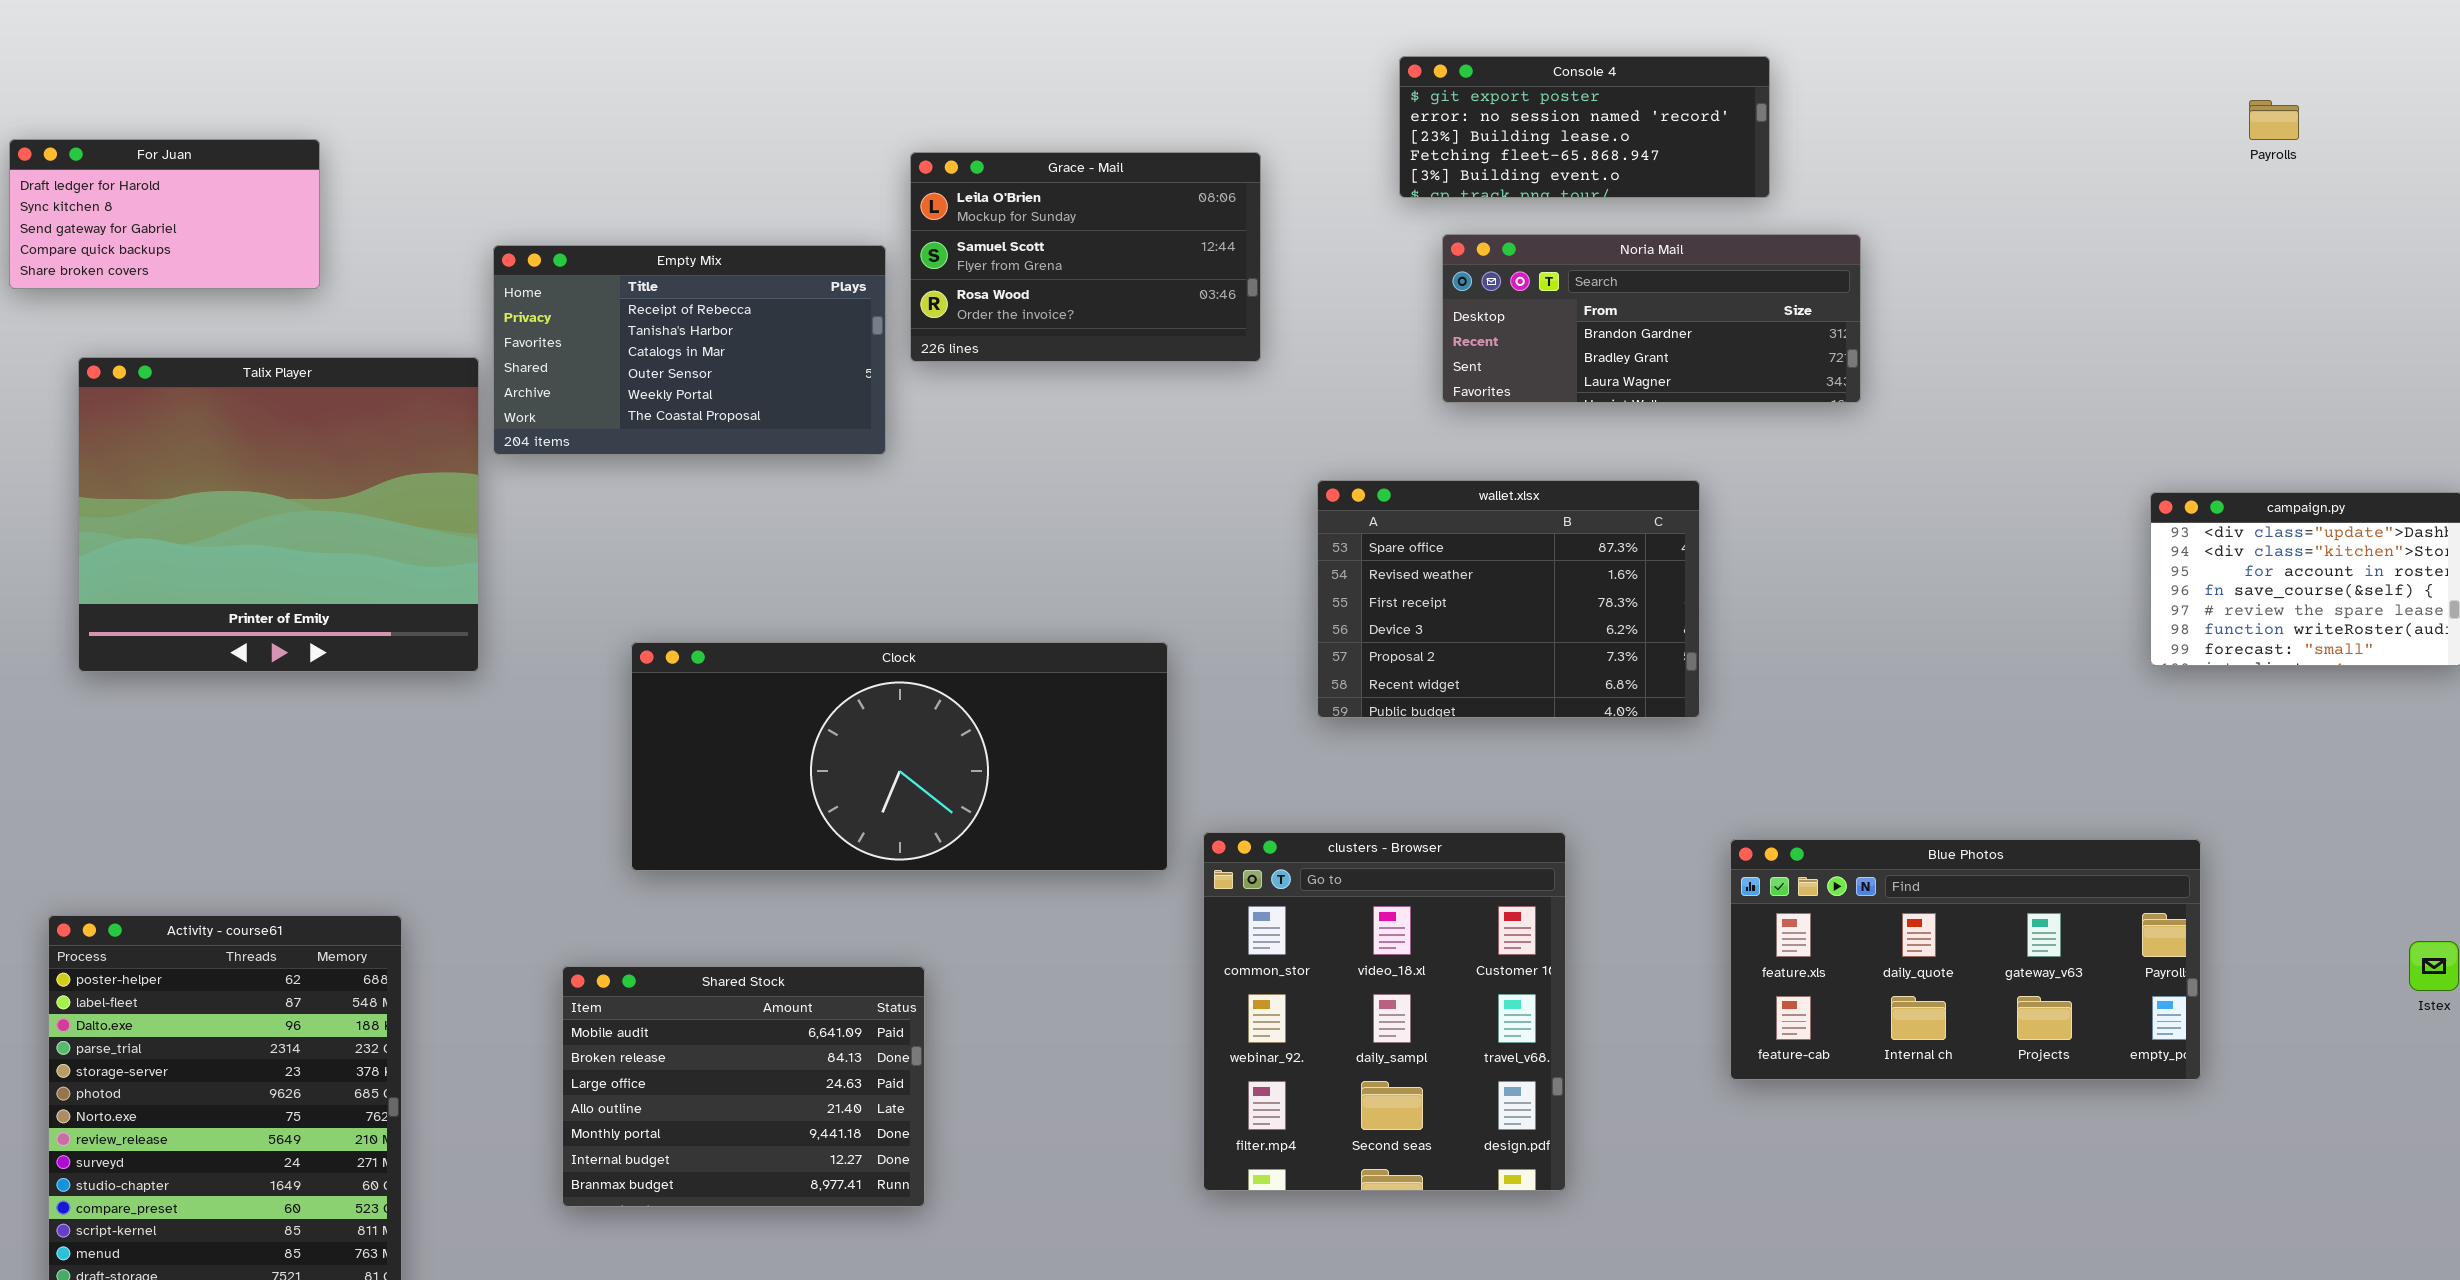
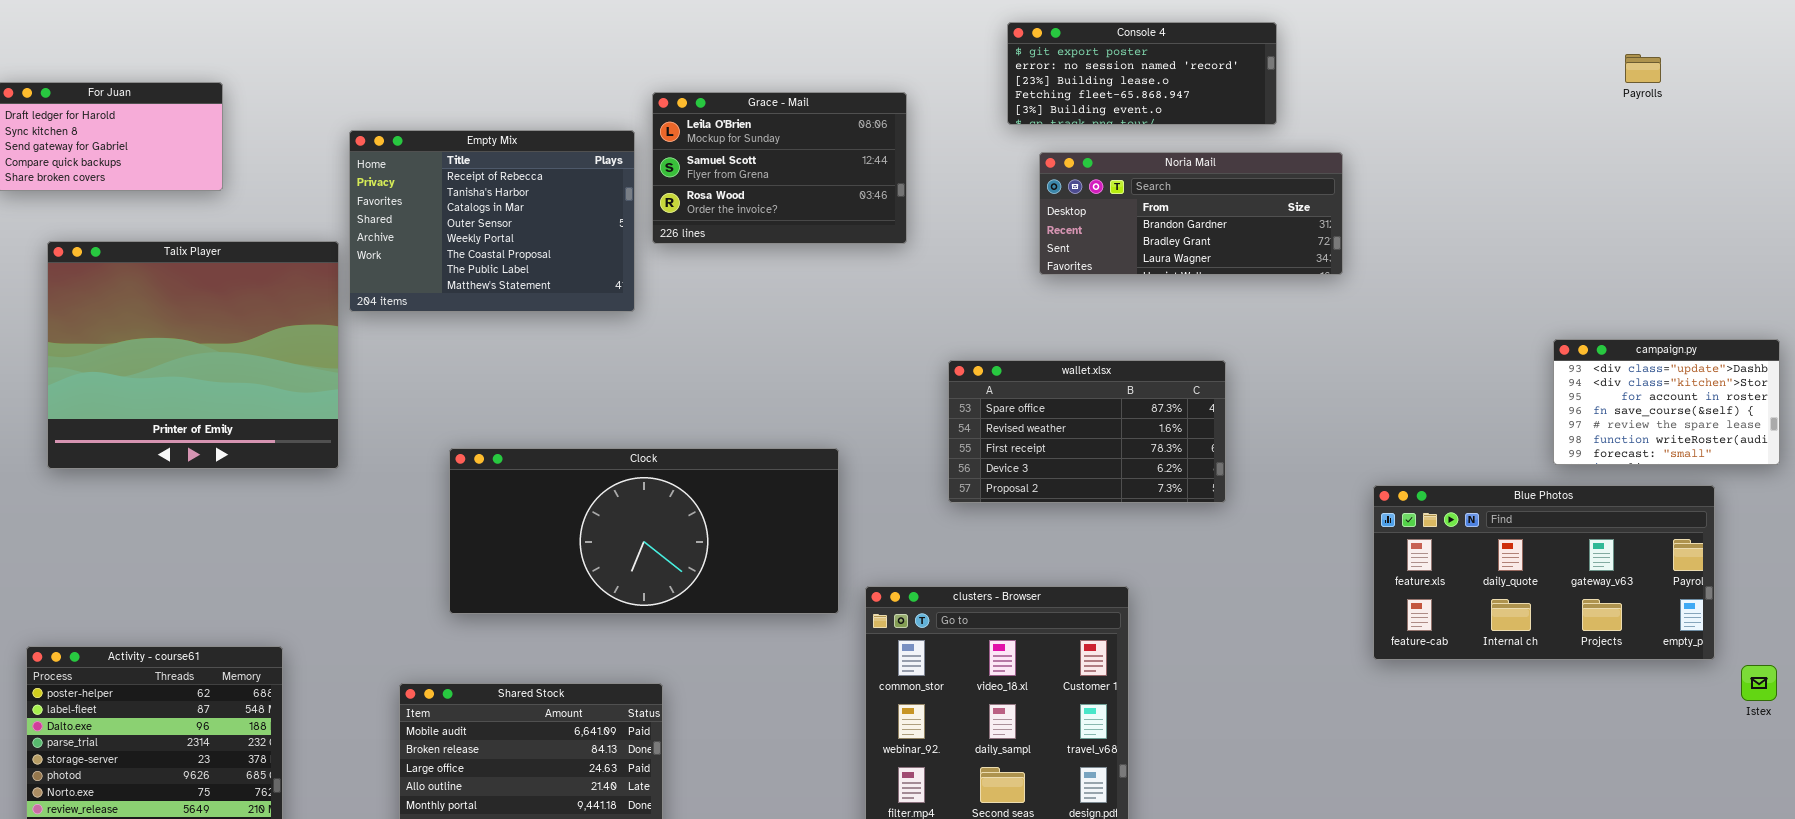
Empty Mix: [493,245,886,455] -> [349,130,635,312], resized
wallet.xlsx: [1317,480,1700,718] -> [948,360,1226,503], resized
Blue Photos: [1730,839,2201,1080] -> [1373,485,1715,660], moved

